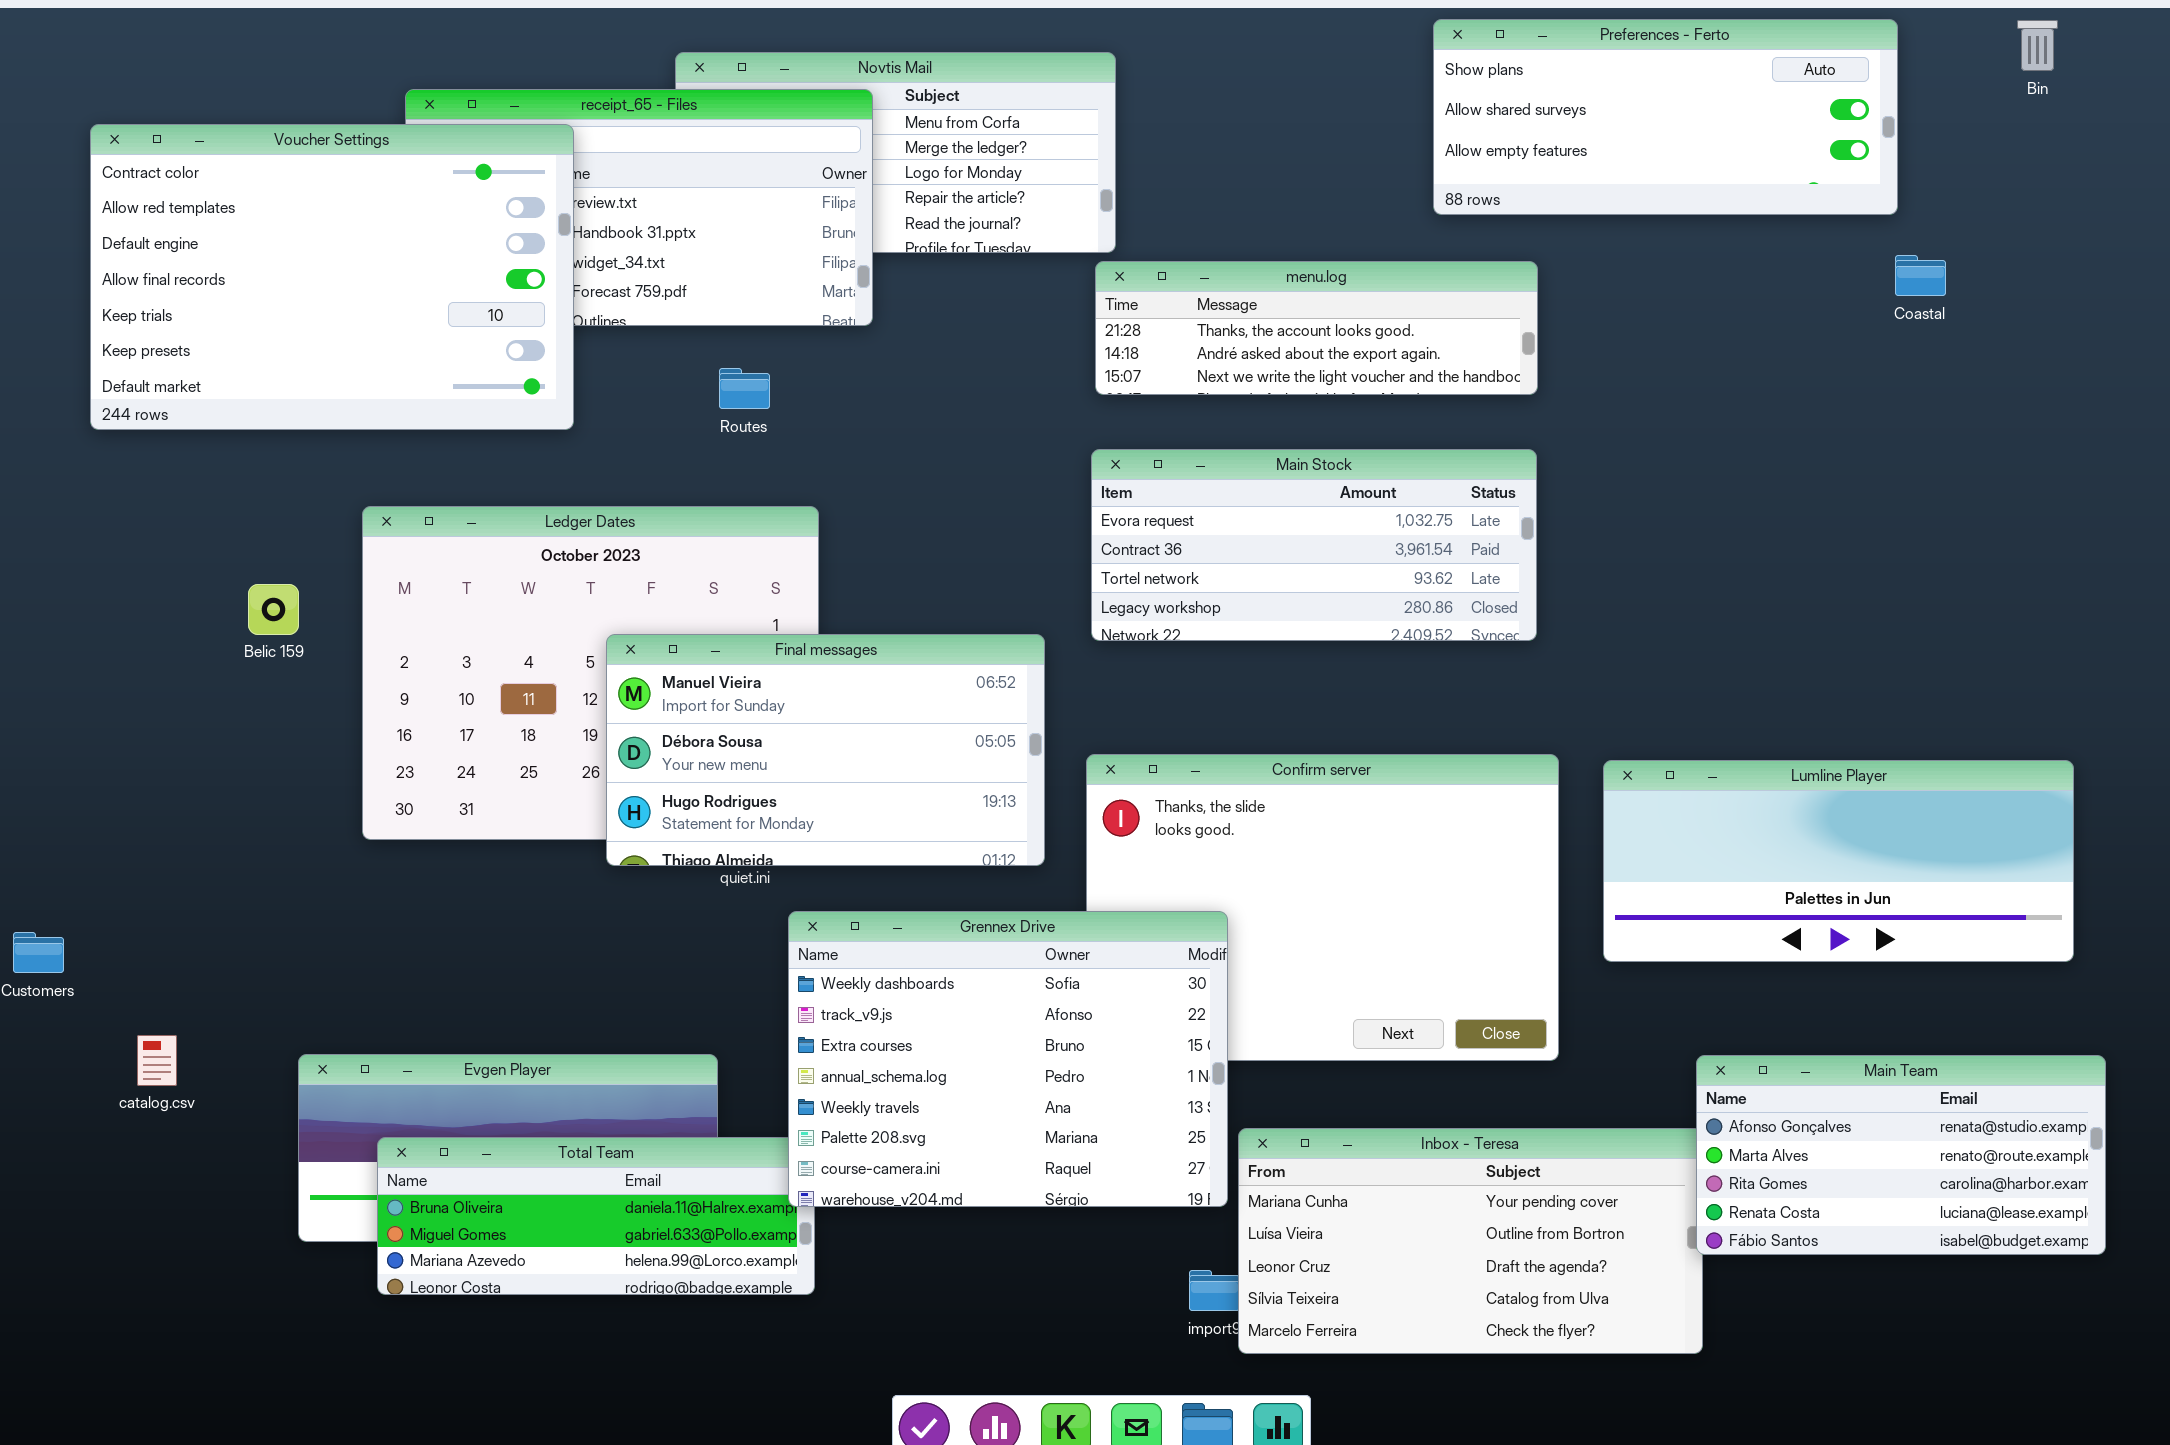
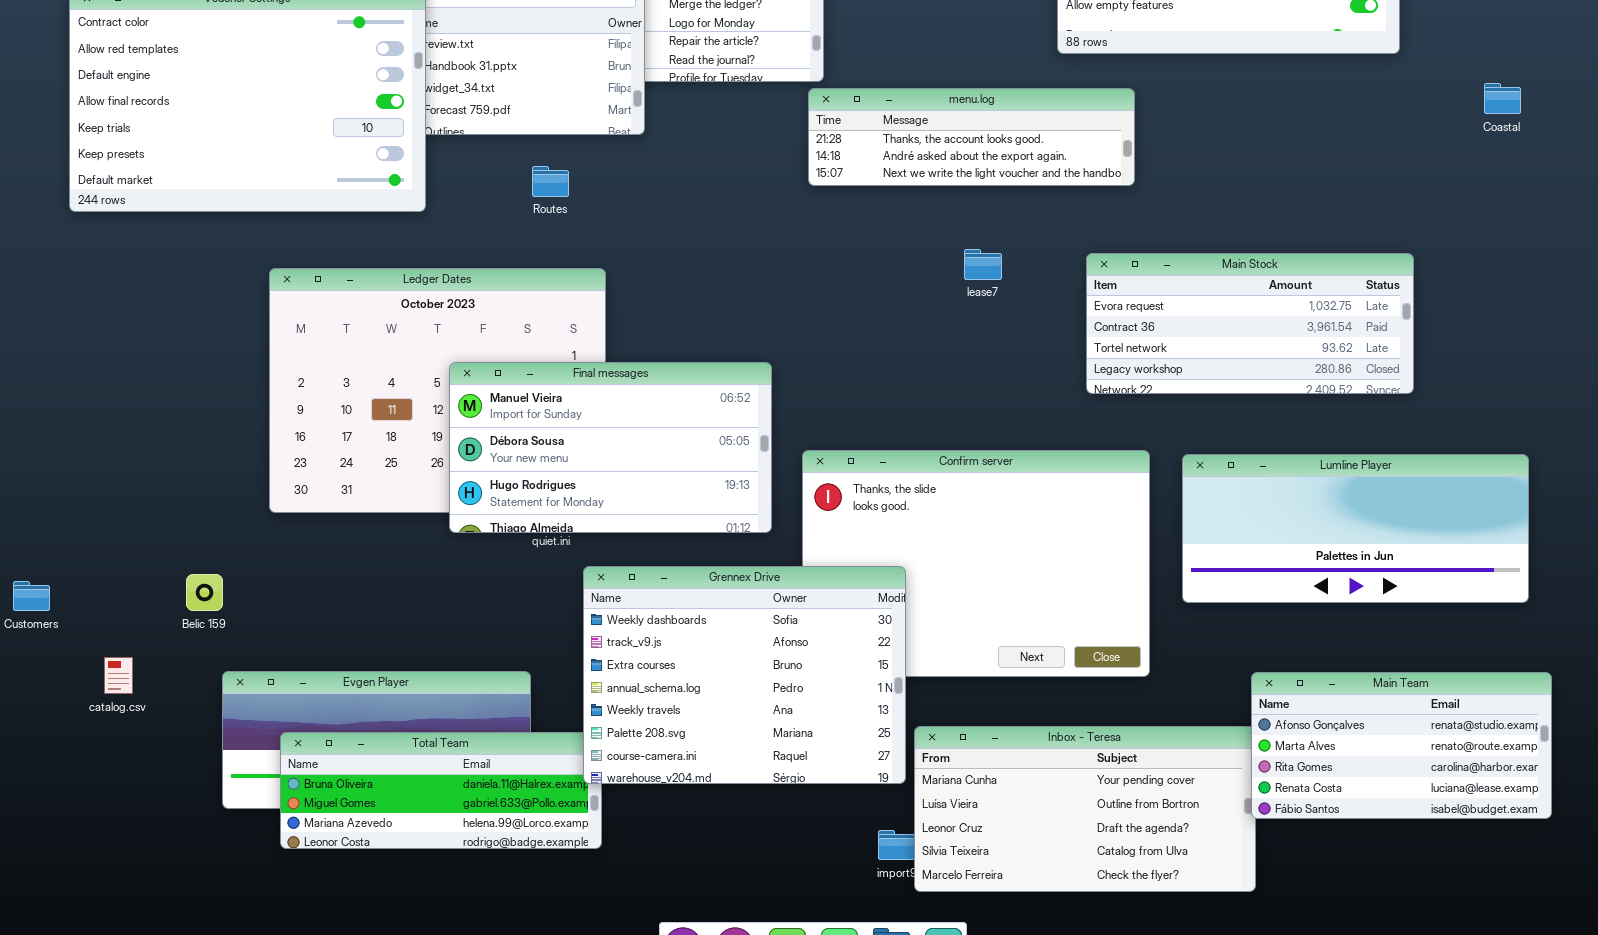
Coastal: [1895,255,1946,296] -> [1484,83,1521,114], moved
Main Stock: [1091,449,1537,641] -> [1086,253,1414,394], moved
Belic 159: [248,584,299,635] -> [186,574,223,611], moved

